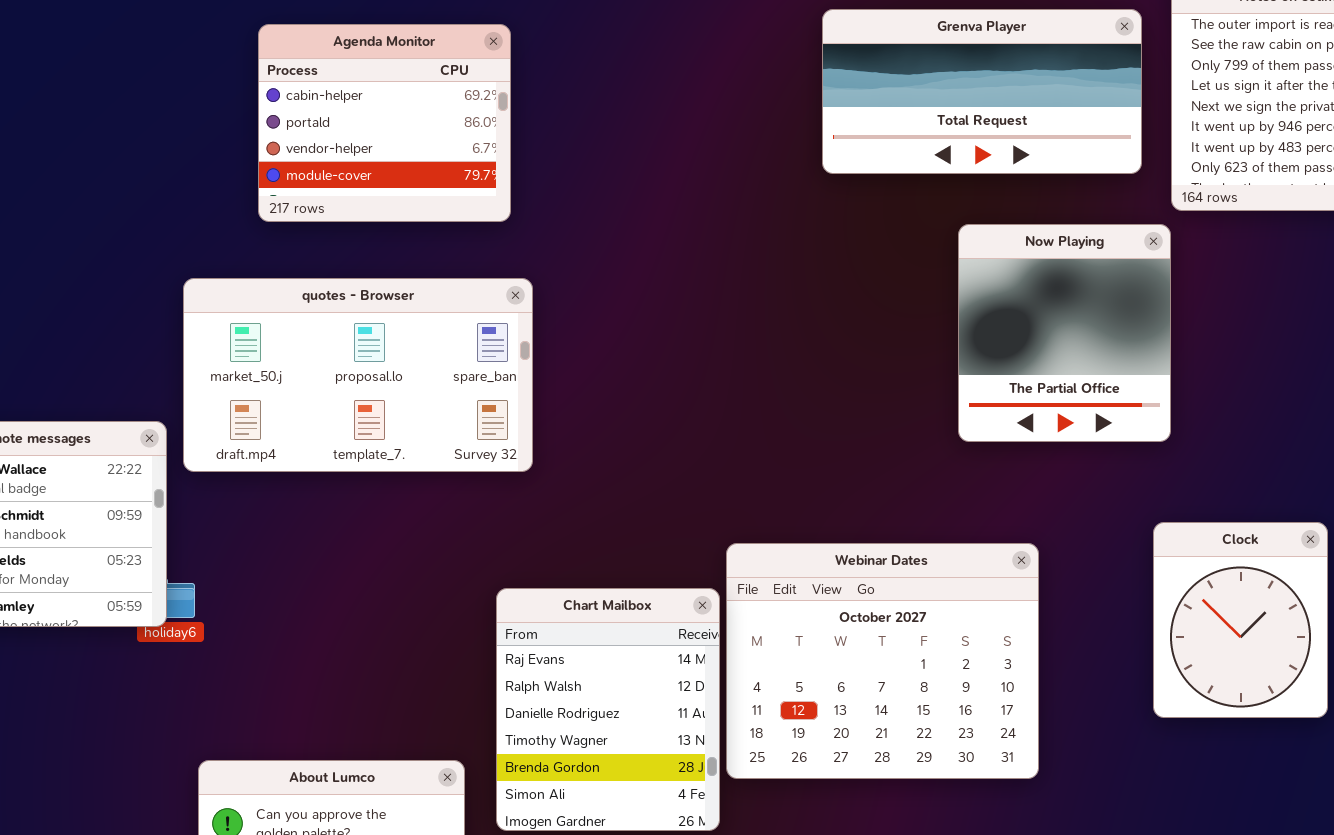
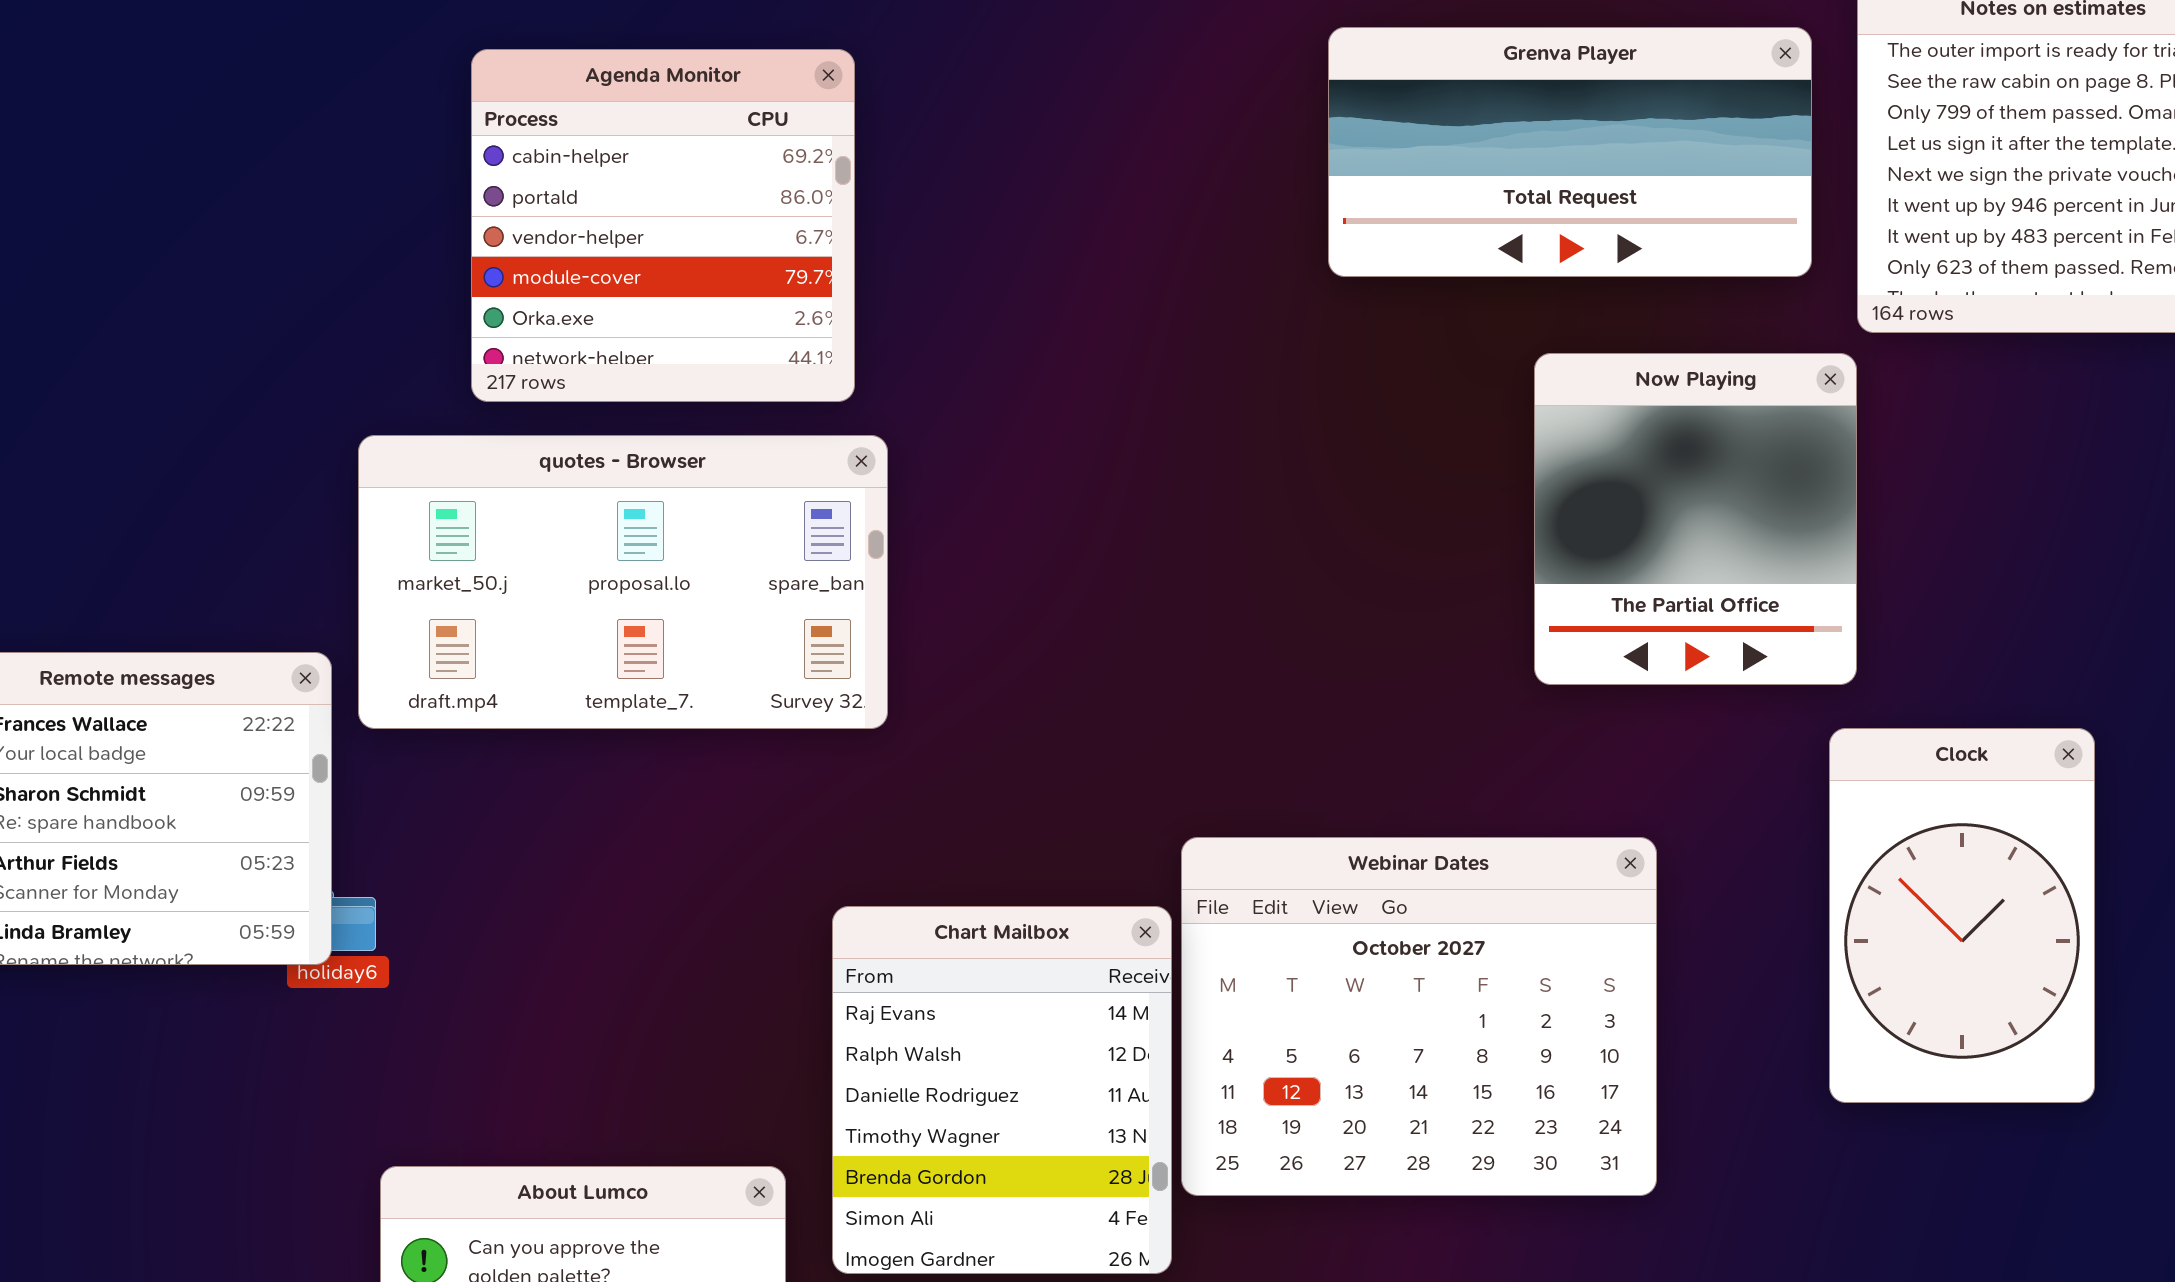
Agenda Monitor: [258,24,511,222] -> [471,49,855,402], resized
Clock: [1153,522,1328,718] -> [1829,728,2095,1103], resized

